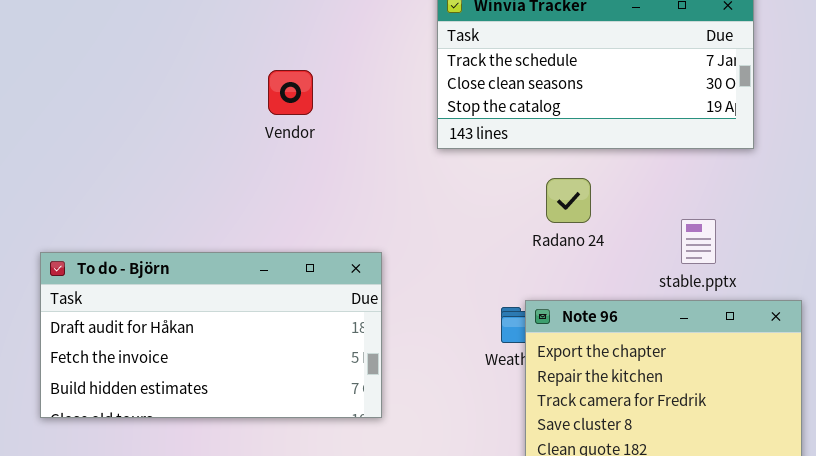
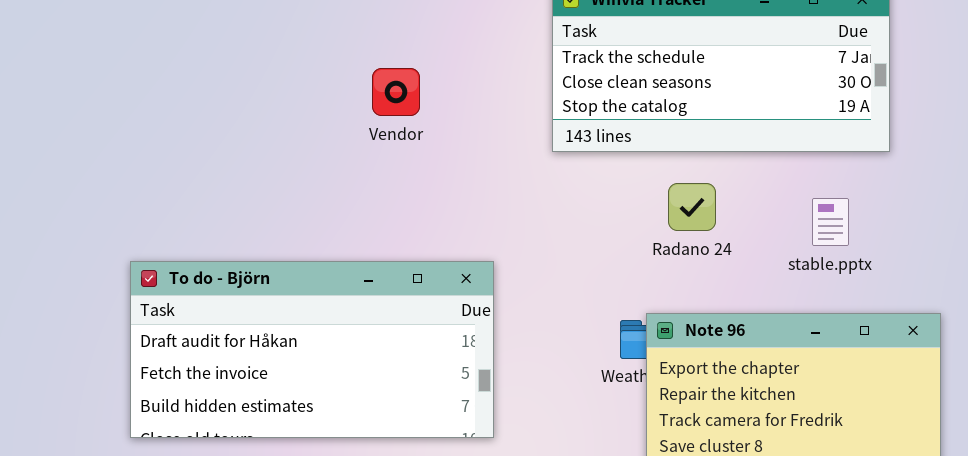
stable.pptx: [681,219,716,264] -> [812,198,849,246], moved

